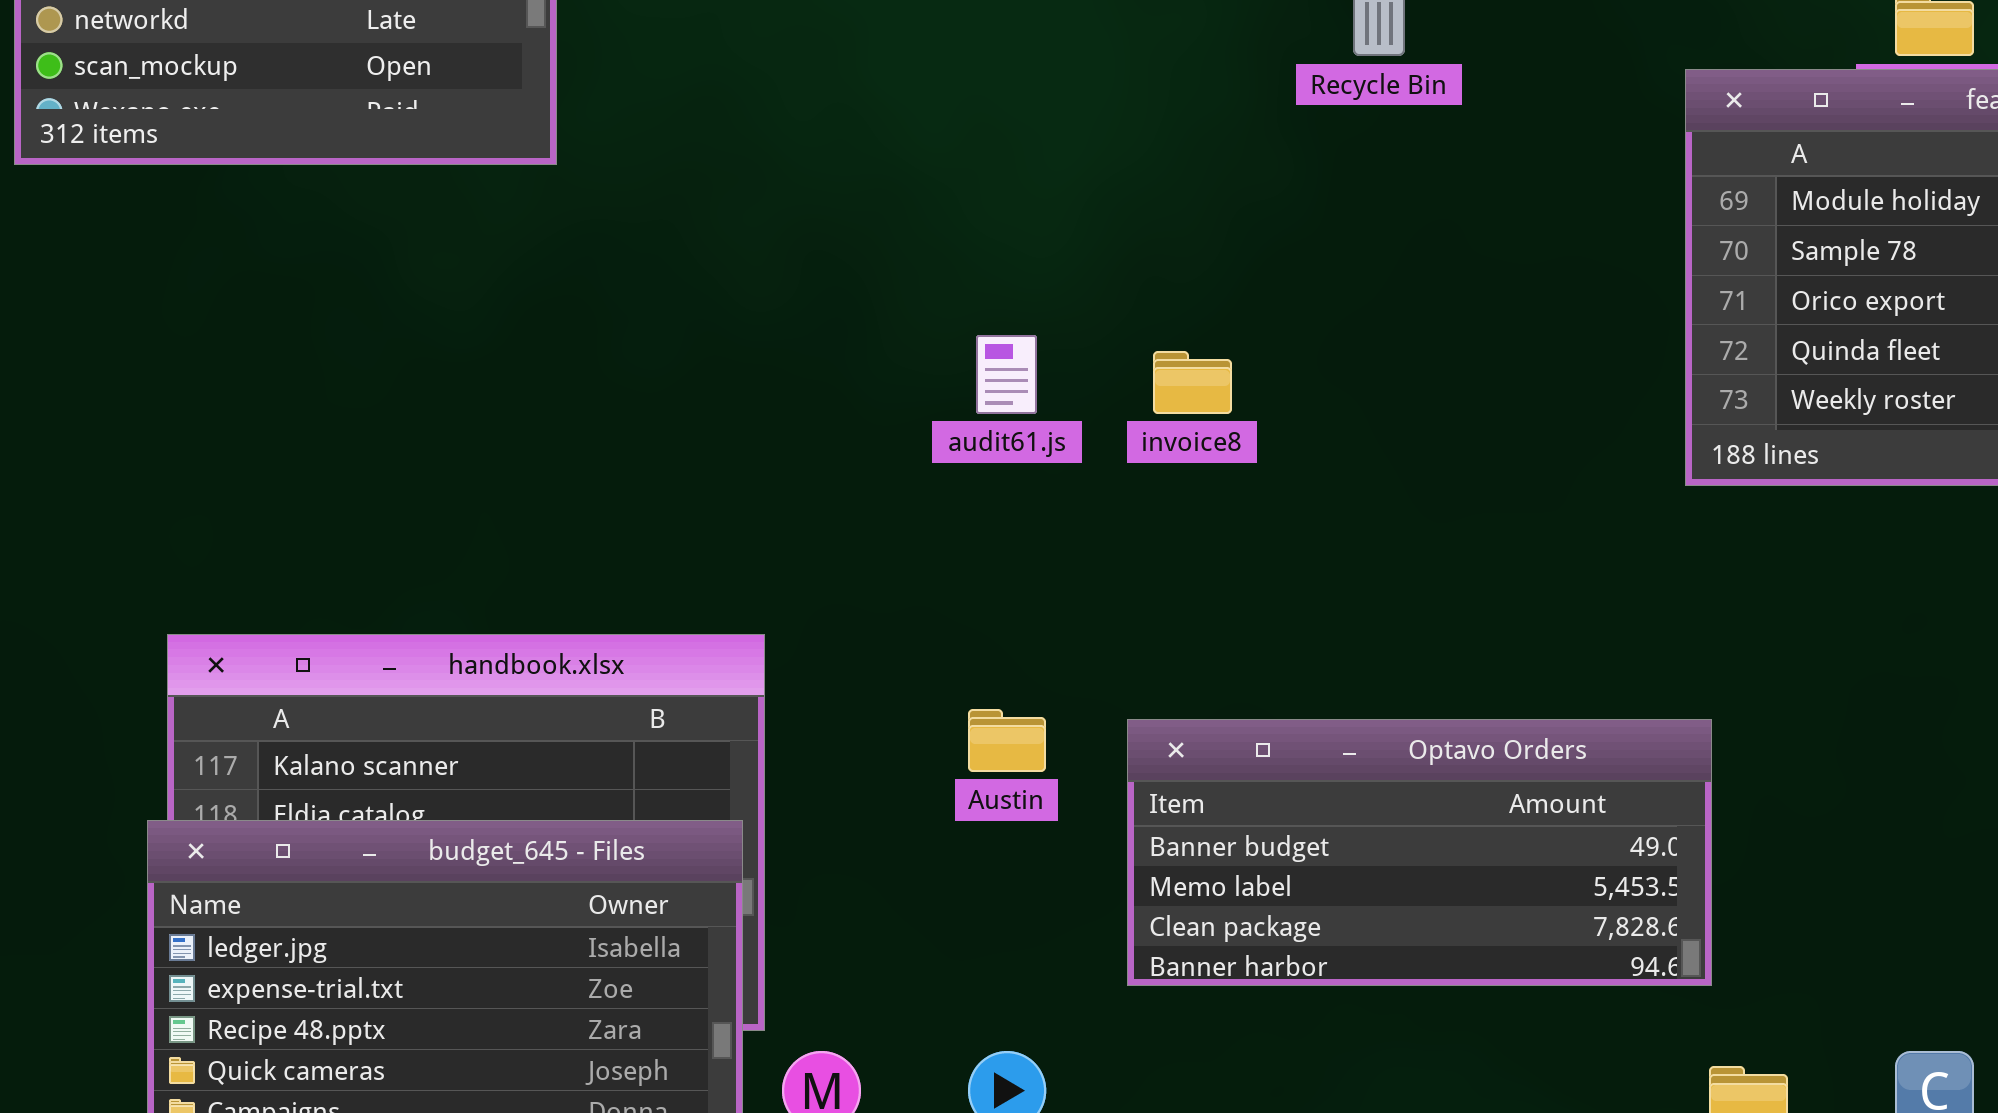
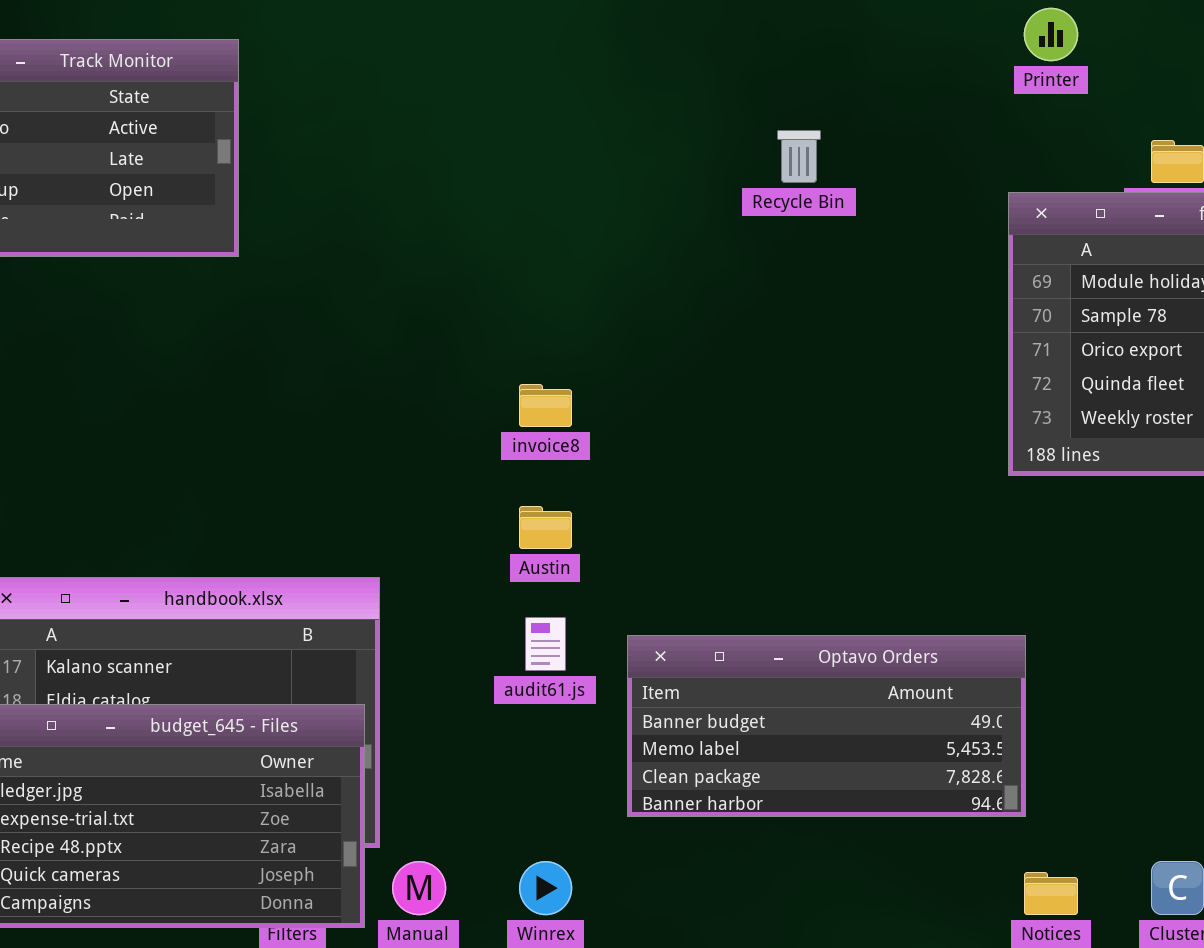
audit61.js: [976,335,1037,414] -> [525,617,566,671], moved
invoice8: [1153,351,1232,414] -> [519,384,572,427], moved
Austin: [968,709,1046,772] -> [519,506,572,549], moved

